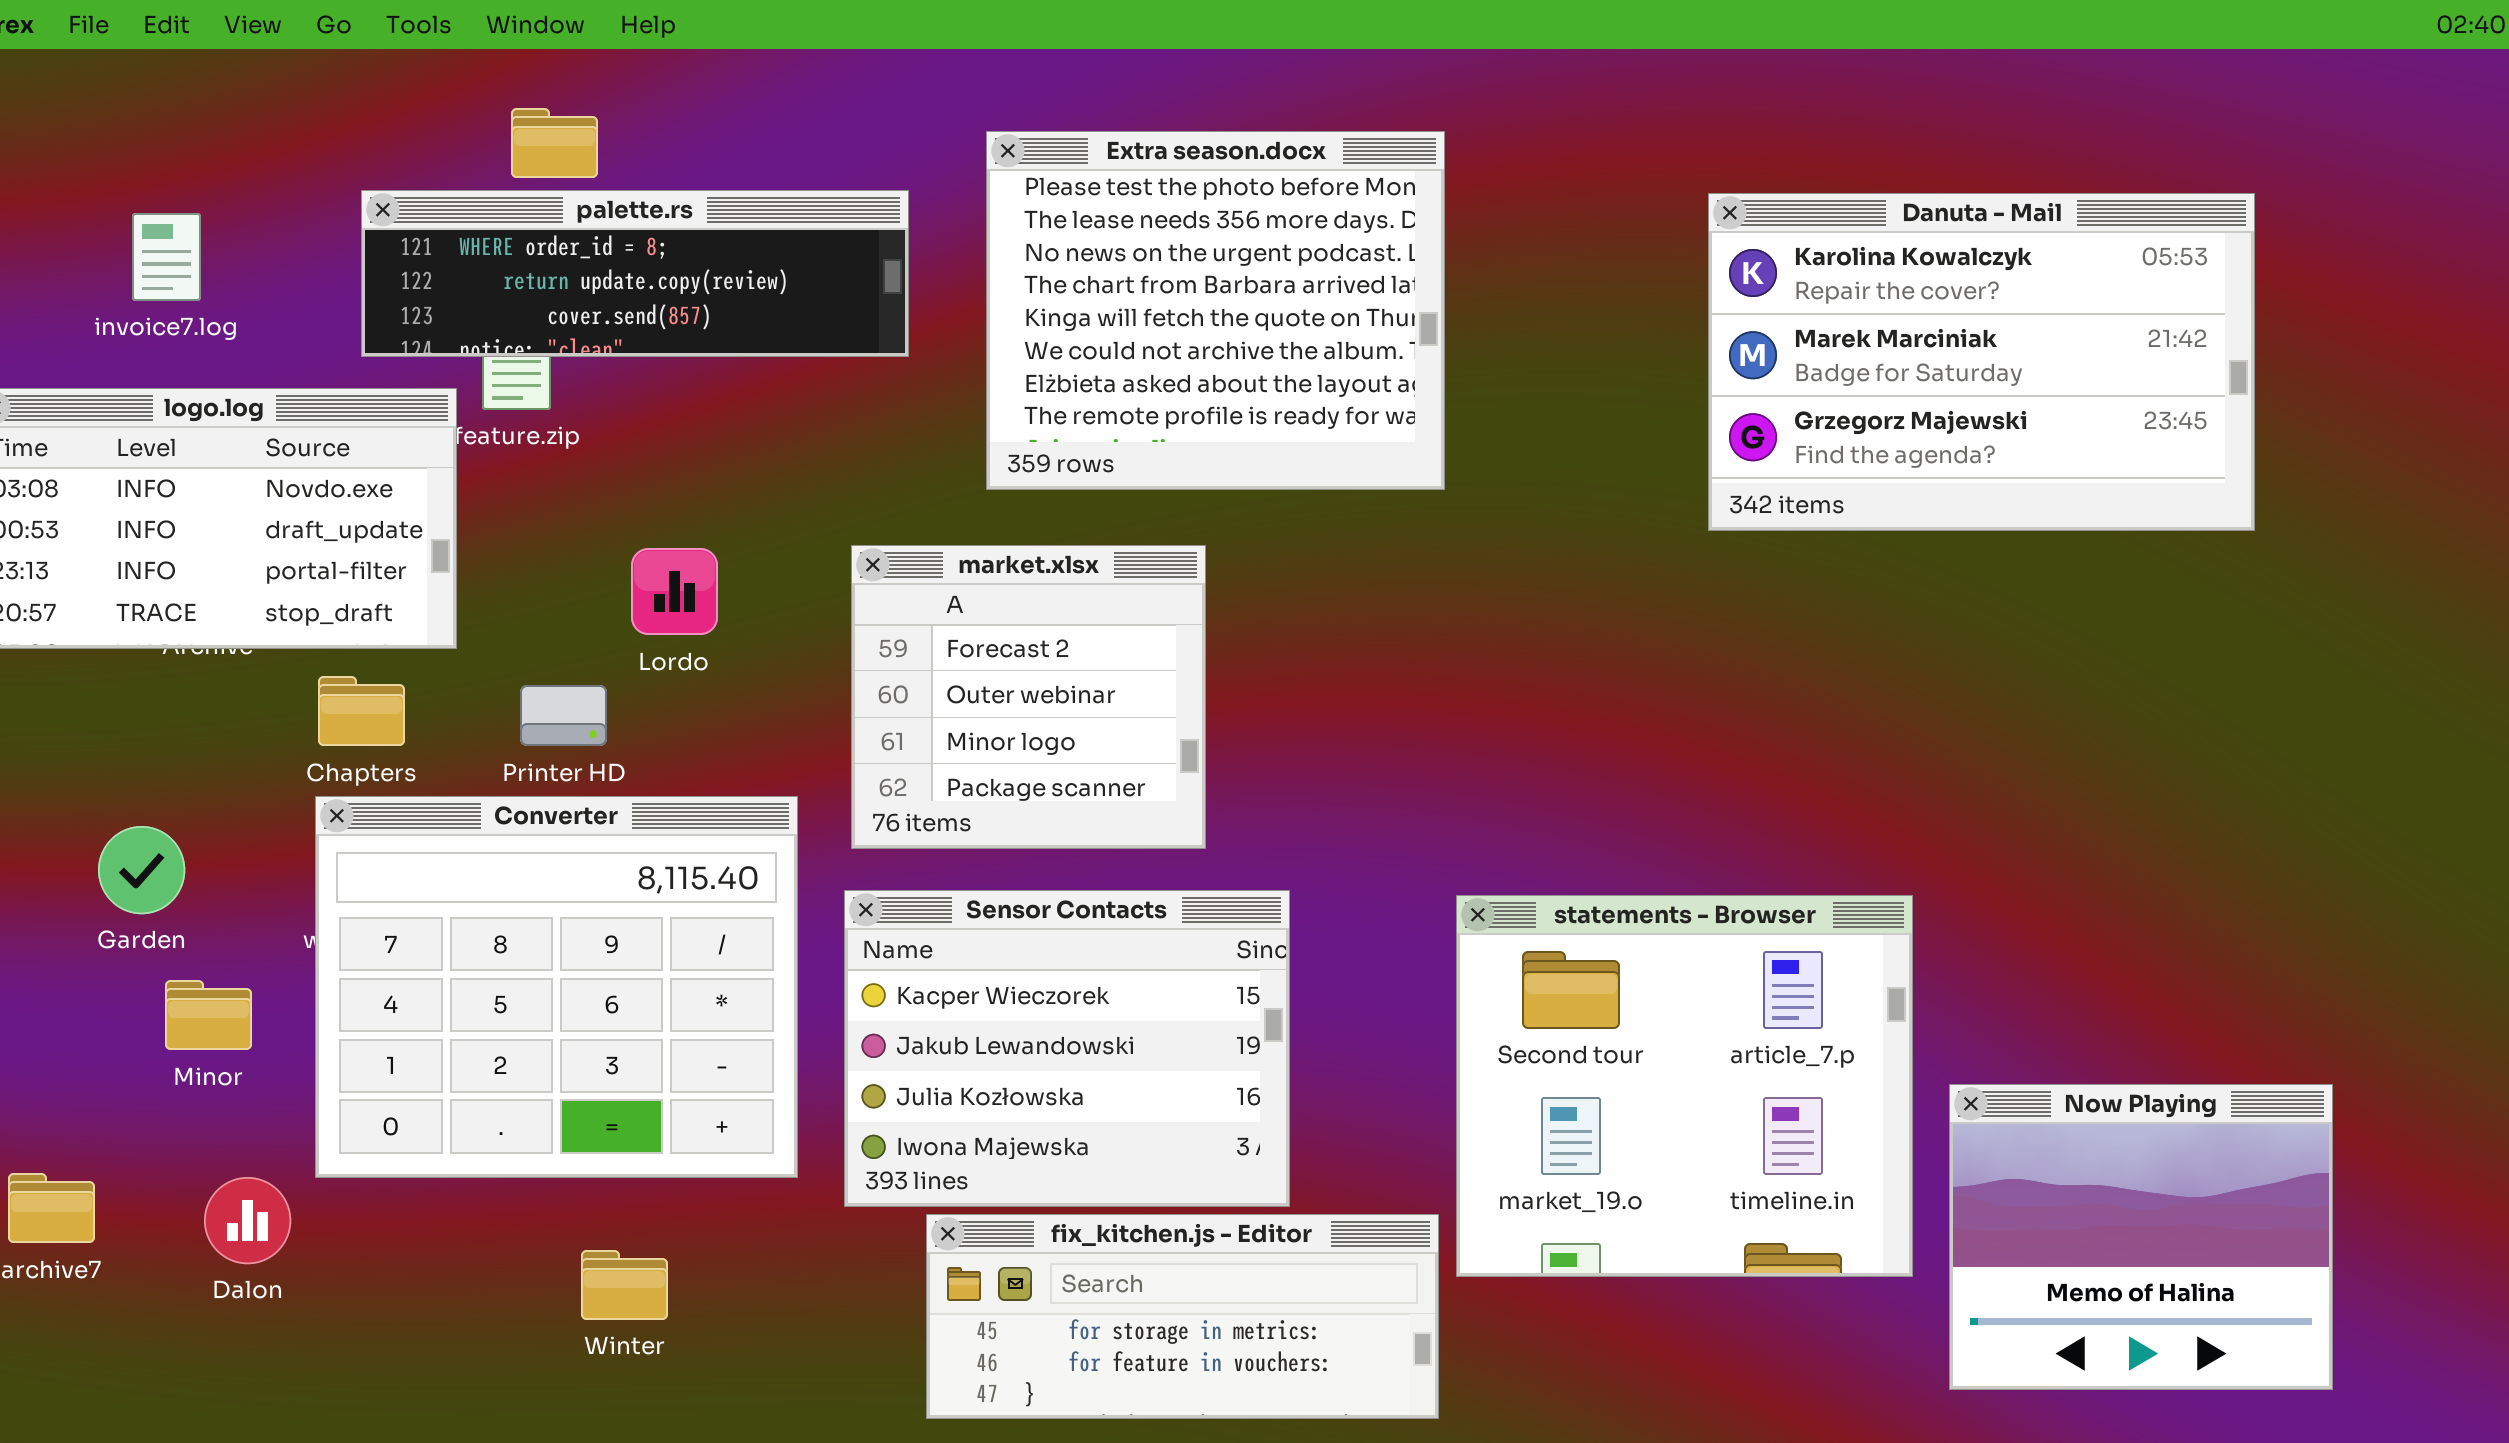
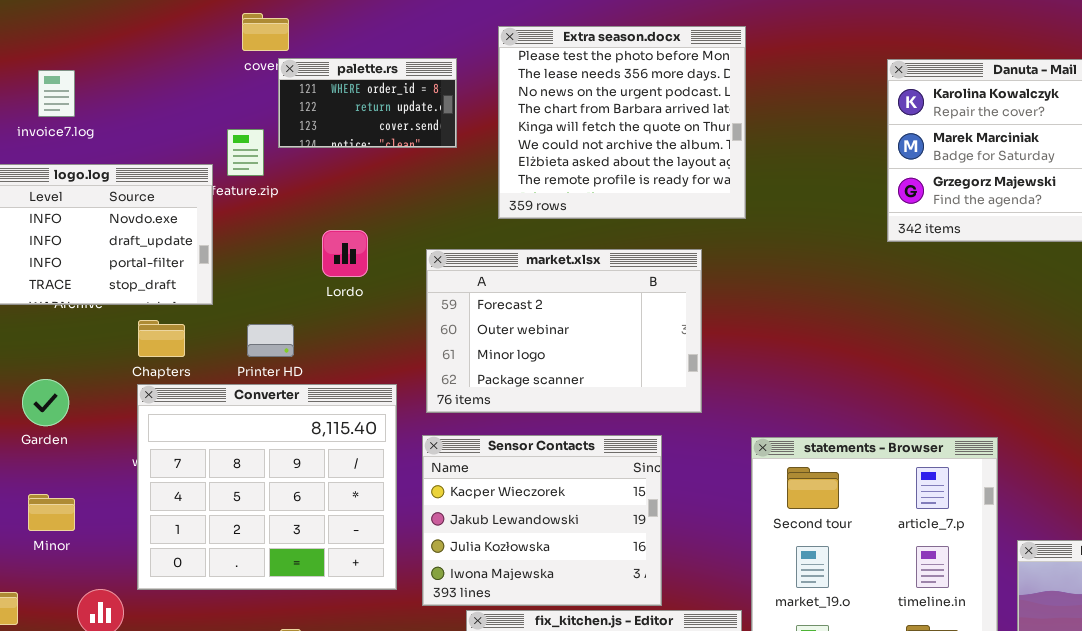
palette.rs: [361,190,909,357] -> [278,58,457,148], resized
market.xlsx: [851,545,1206,849] -> [426,249,702,413], resized
Lordo: [631,548,718,635] -> [322,230,368,277], moved
Garden: [98,826,185,914] -> [22,379,69,426], moved
Minor: [165,980,252,1050] -> [28,494,75,531], moved

